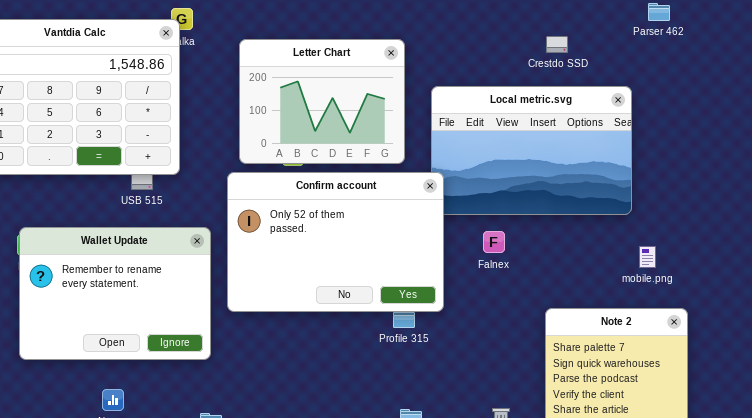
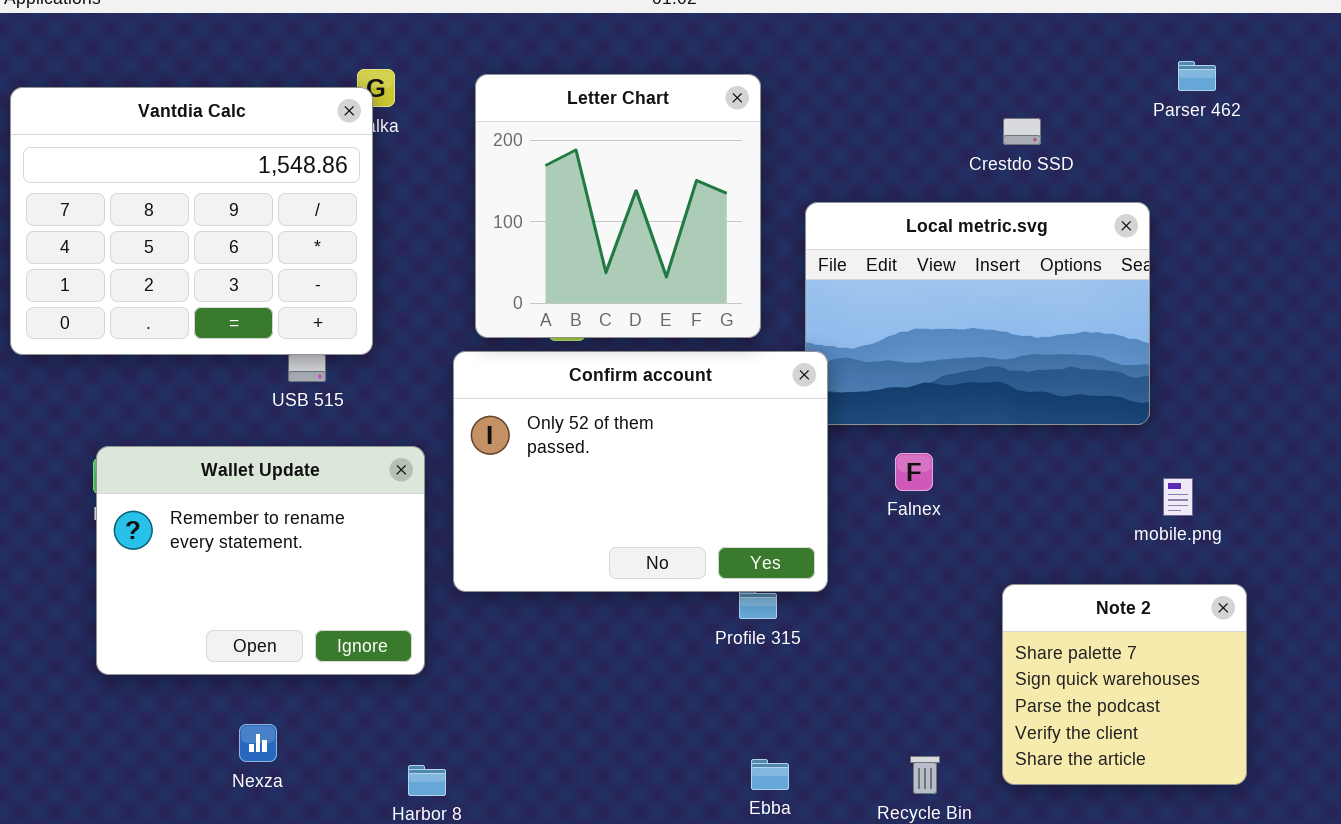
Letter Chart: [239,39,405,164] -> [475,74,761,338], resized

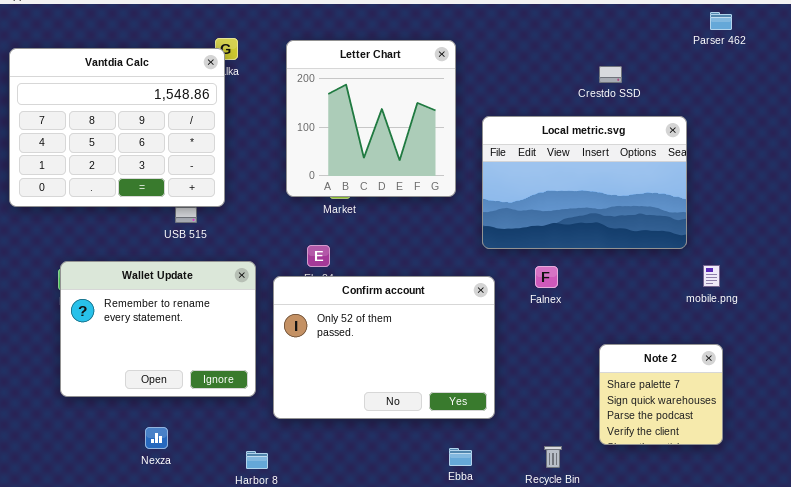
Parser 462: [1178,61,1216,91] -> [710,12,732,30], moved
Confirm account: [453,351,828,592] -> [273,276,495,419], moved
mobile.png: [1163,478,1193,516] -> [703,265,720,287], moved
Note 2: [1002,584,1247,785] -> [599,344,723,445], resized

